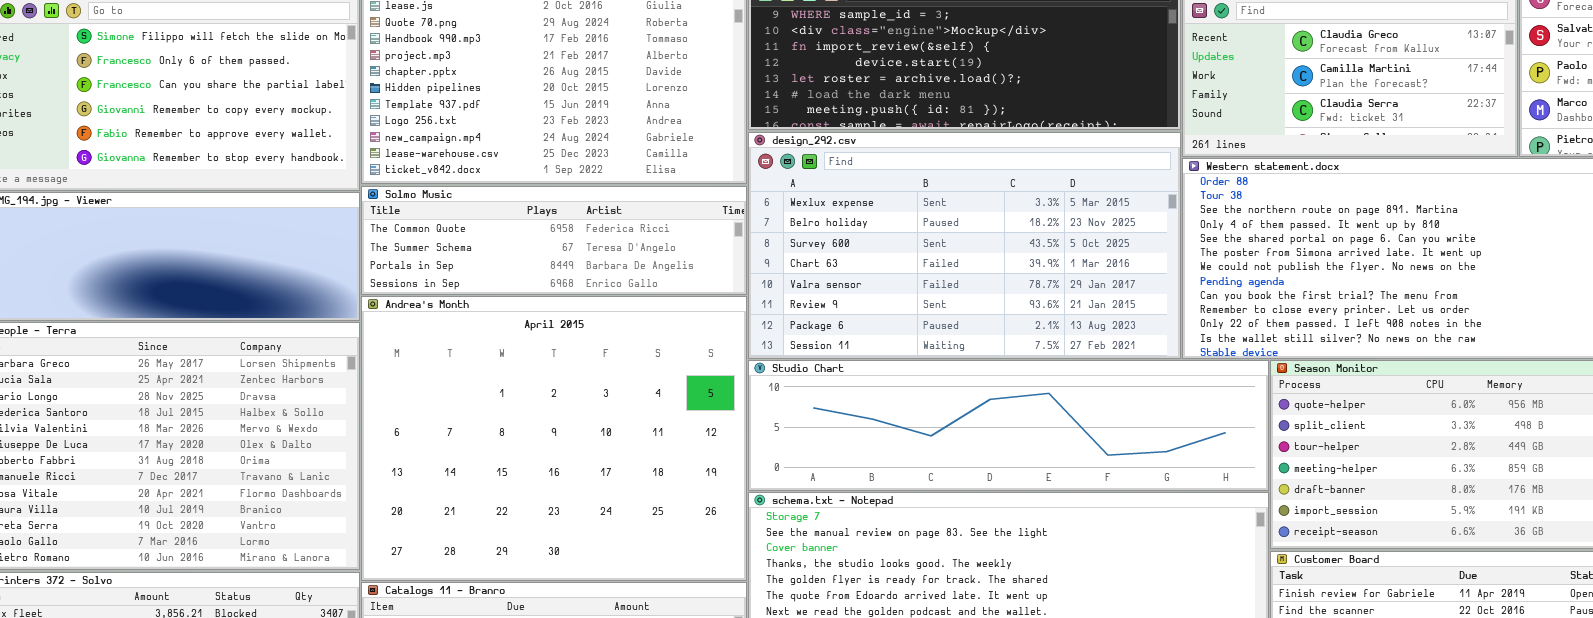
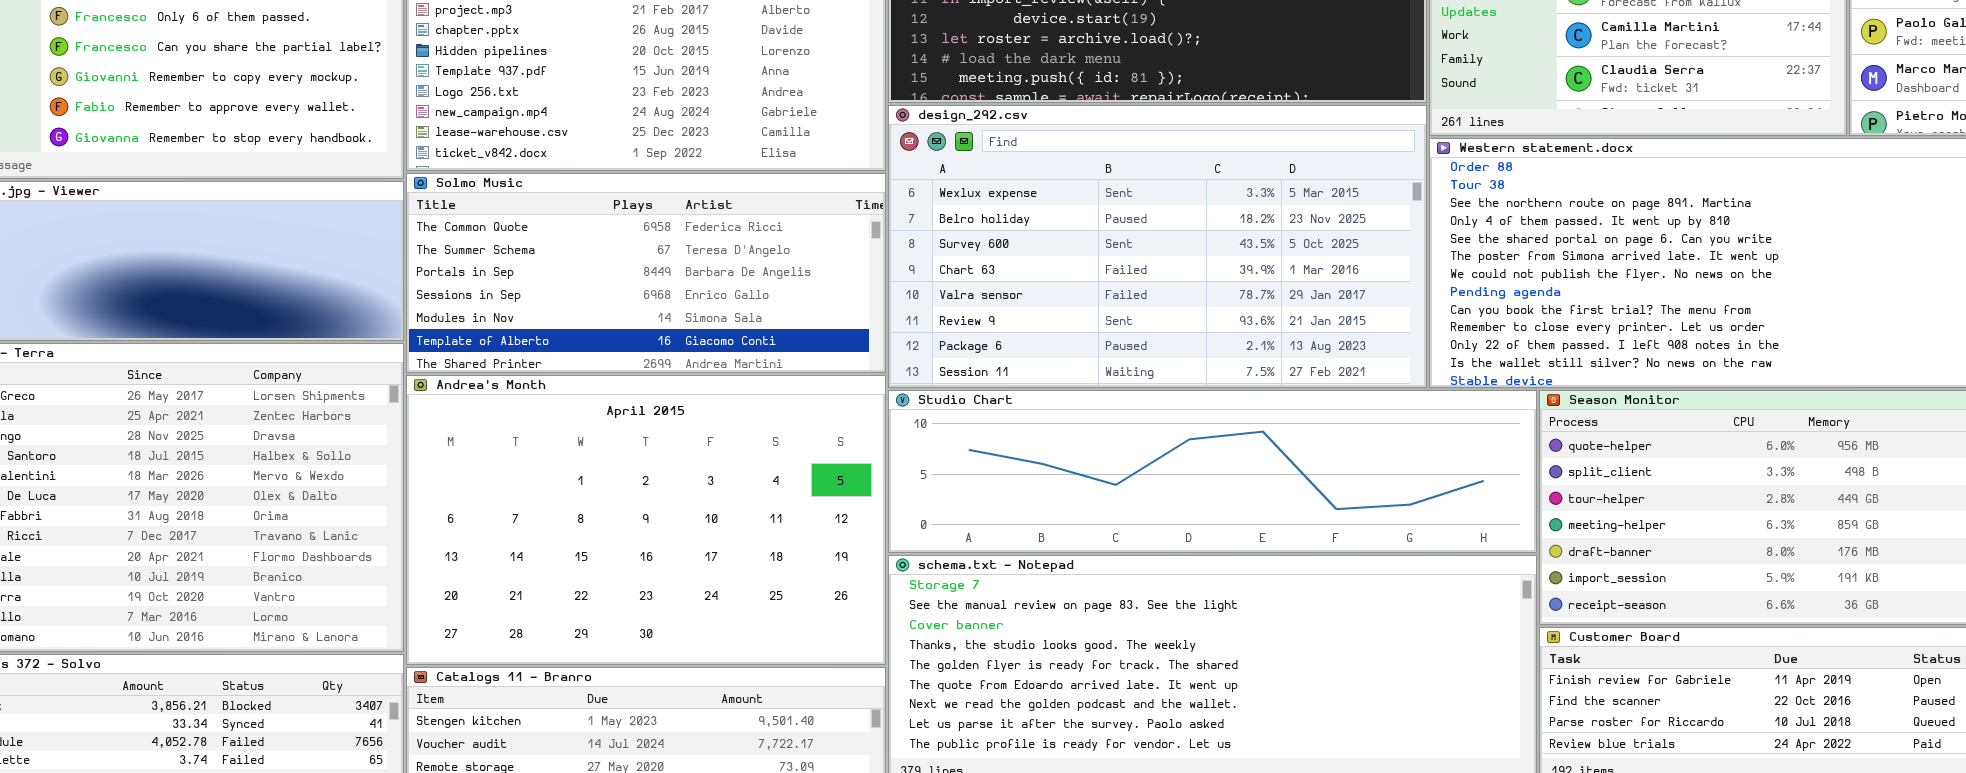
Solmo Music: [361,186,747,295] -> [406,173,886,373], resized
Andrea's Month: [361,296,747,581] -> [406,375,886,665], resized

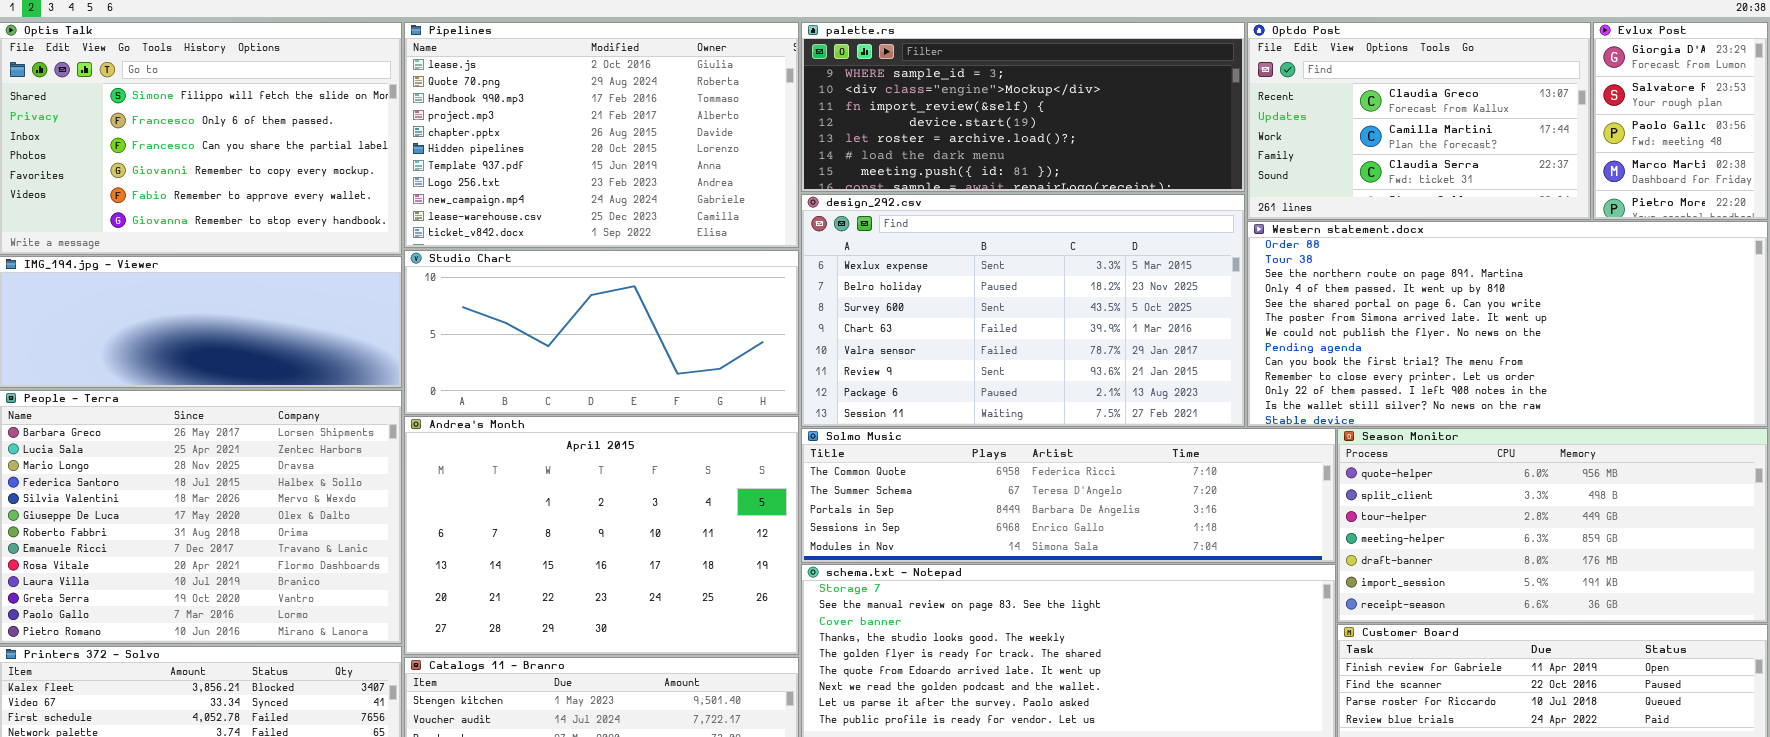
Solmo Music: [406,173,886,373] -> [801,428,1336,563], moved, resized
Studio Chart: [888,390,1537,553] -> [404,250,799,415], moved, resized

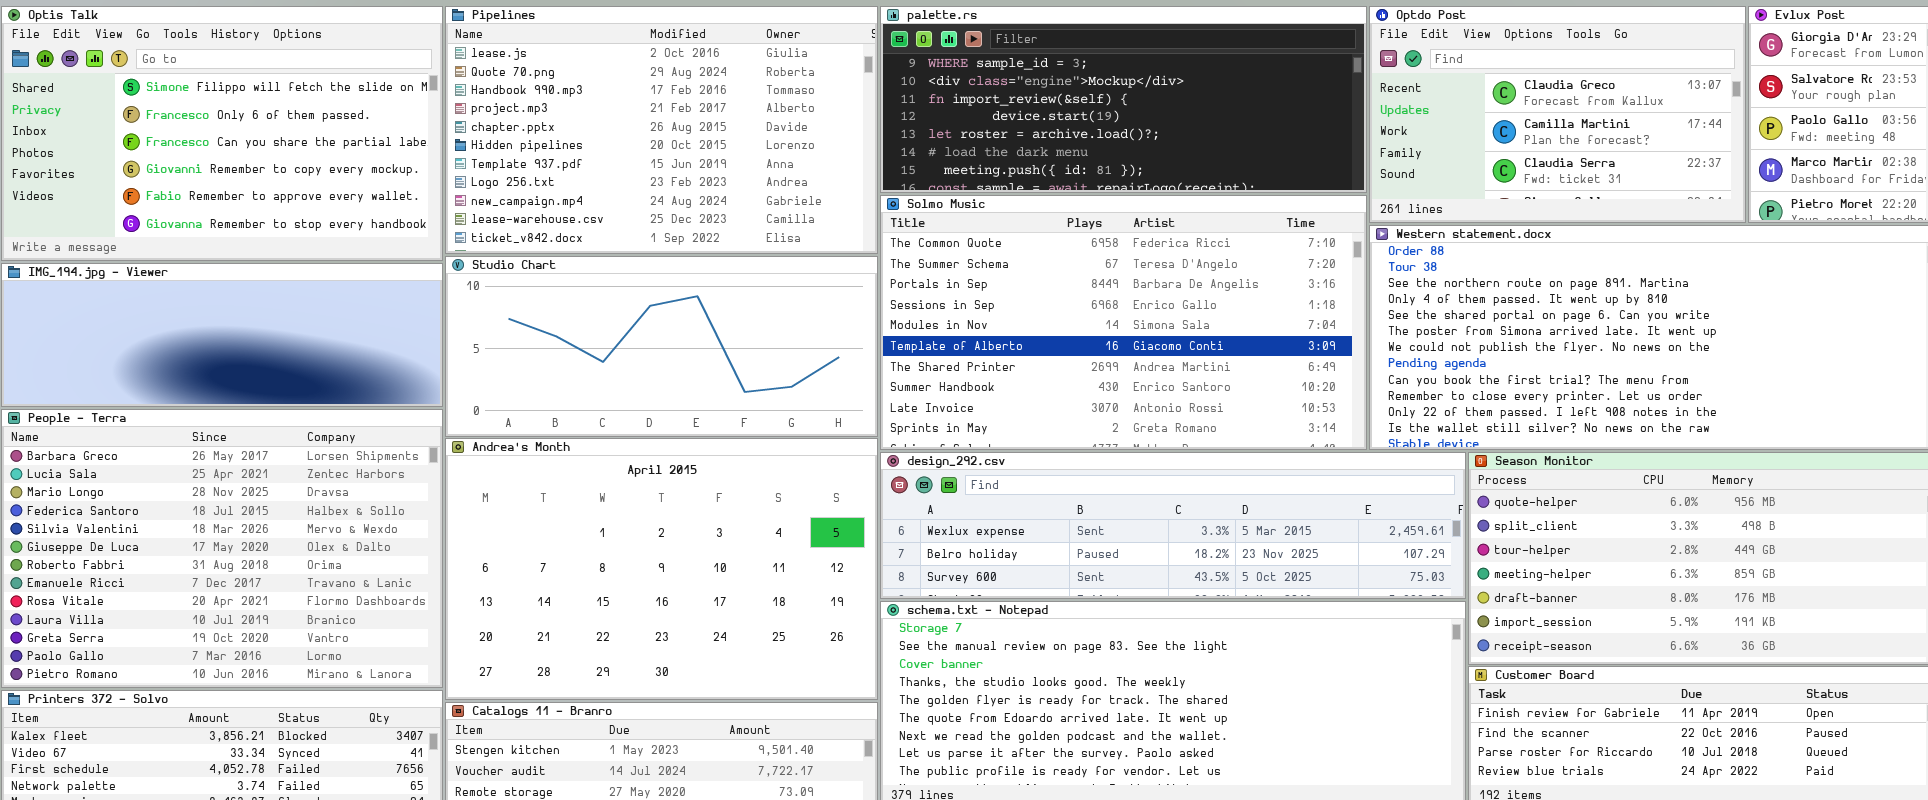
design_292.csv: [801,194,1245,427] -> [880,452,1466,599], moved, resized
Solmo Music: [801,428,1336,563] -> [880,195,1367,450], moved, resized

